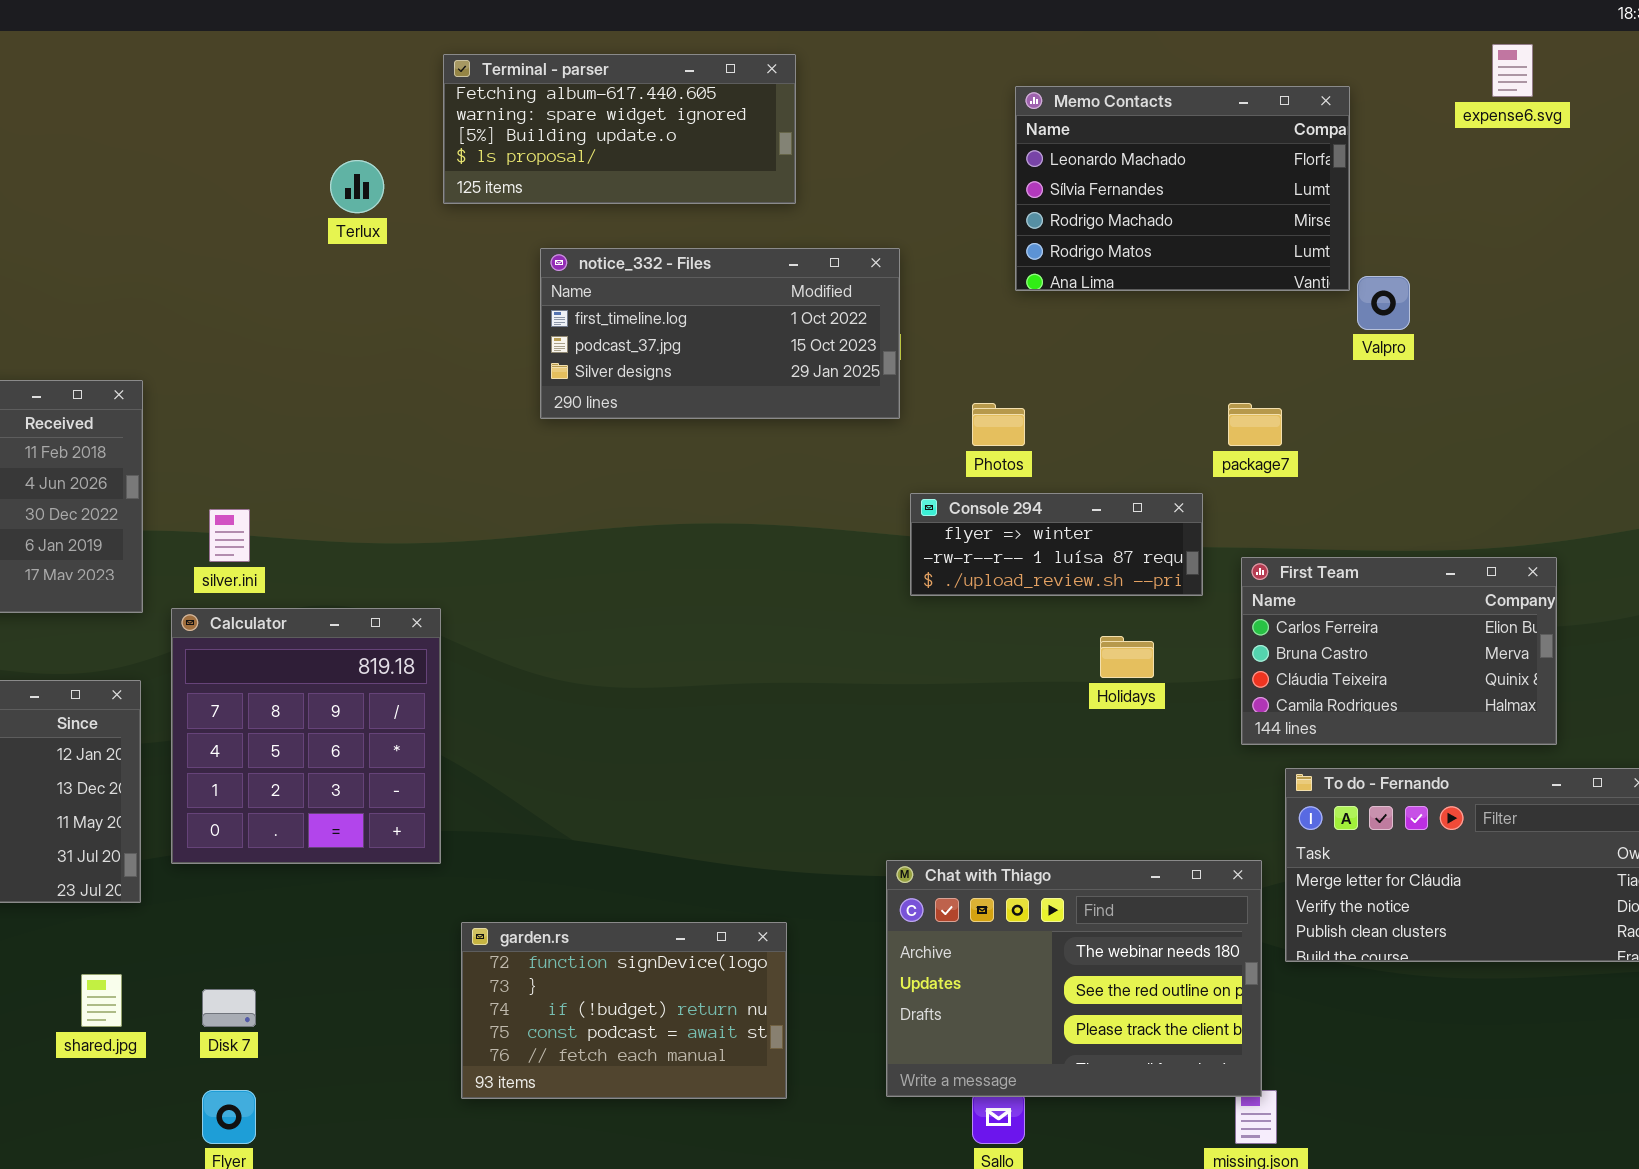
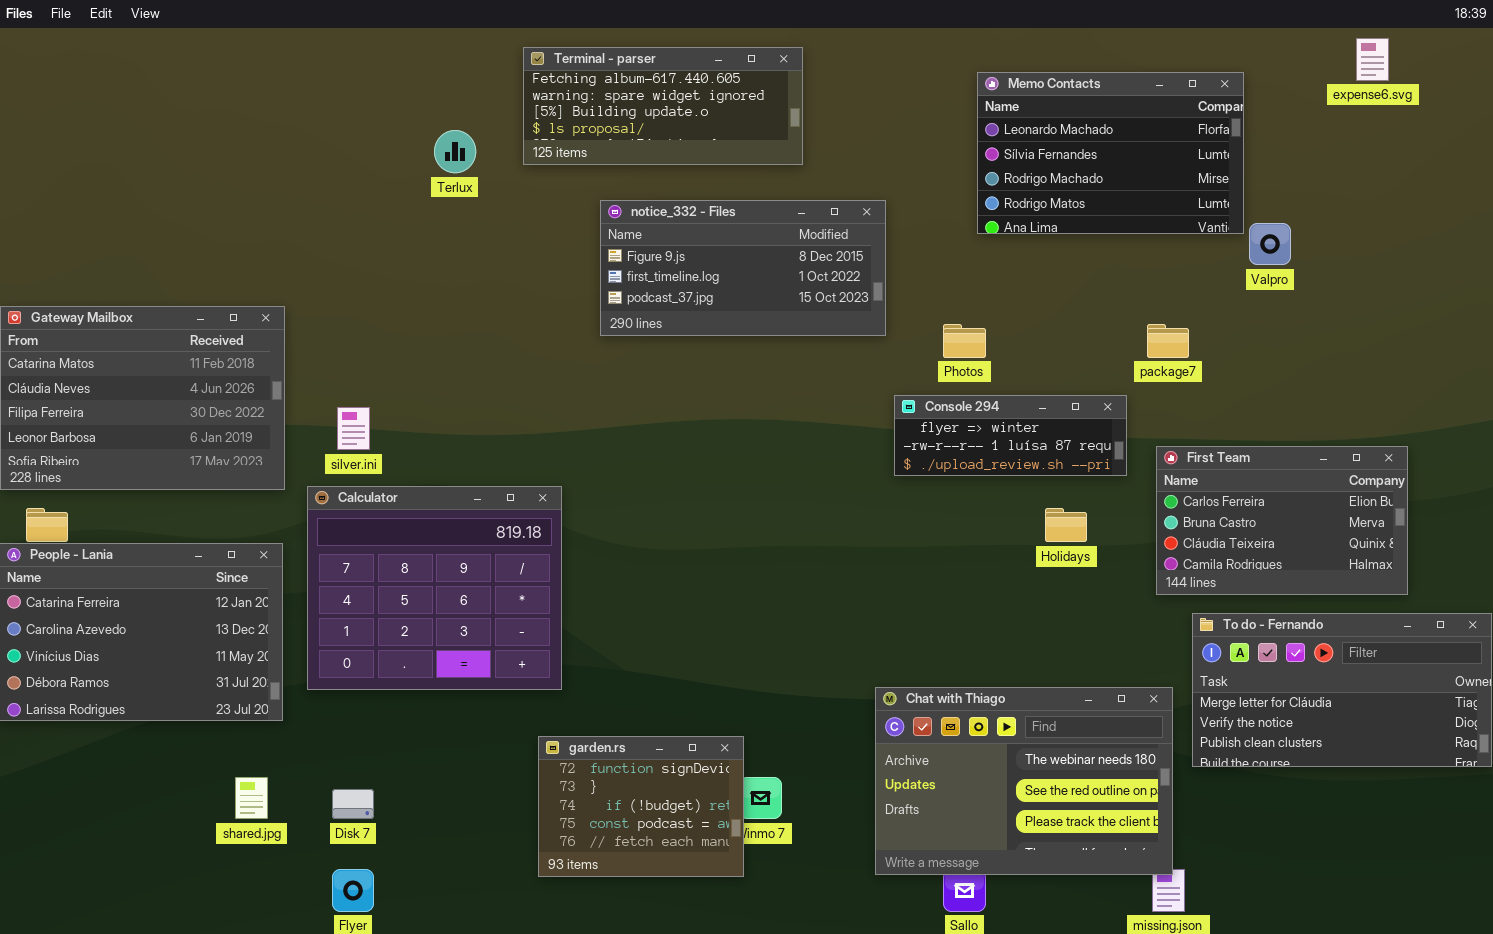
notice_332 - Files: [540,248,900,419] -> [600,200,886,336], scrolled up 1 row
Calculator: [171,608,441,864] -> [307,486,562,690], resized
garden.rs: [461,922,787,1099] -> [538,736,744,877], resized

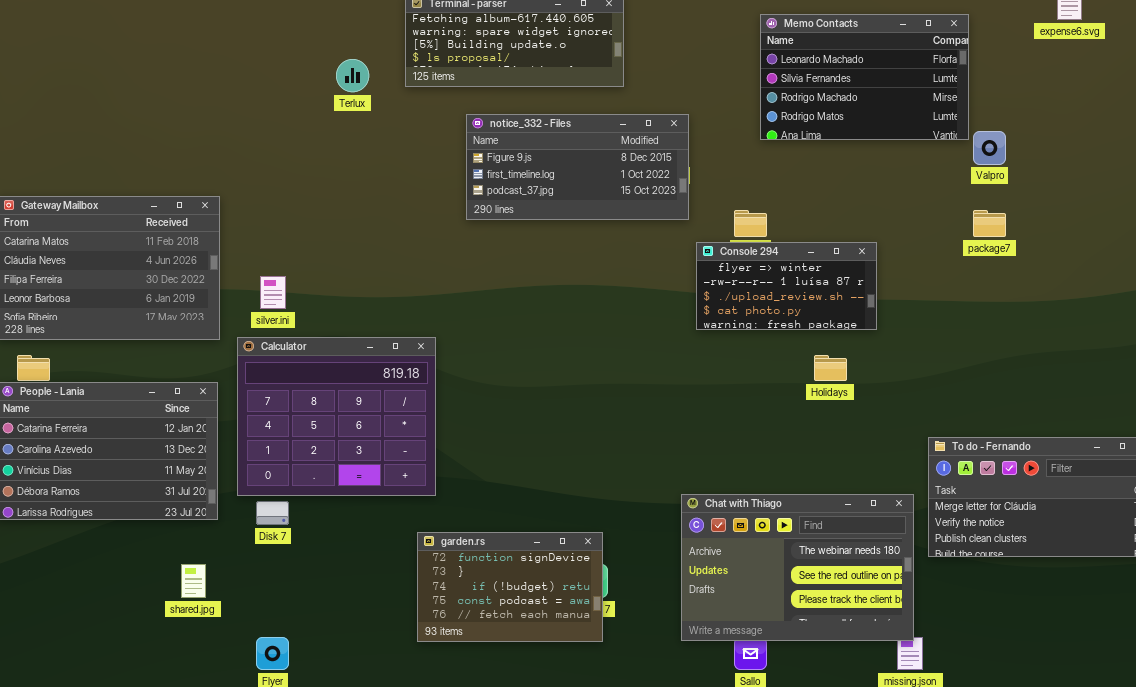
package7: [1147,324,1189,358] -> [973,210,1006,237], moved
Console 294: [894,395,1127,476] -> [696,242,877,330], resized
First Team: [1156,446,1408,595] -> none, closed
garden.rs: [538,736,744,877] -> [417,532,603,642], resized
Disk 7: [332,789,374,819] -> [256,501,289,525], moved

